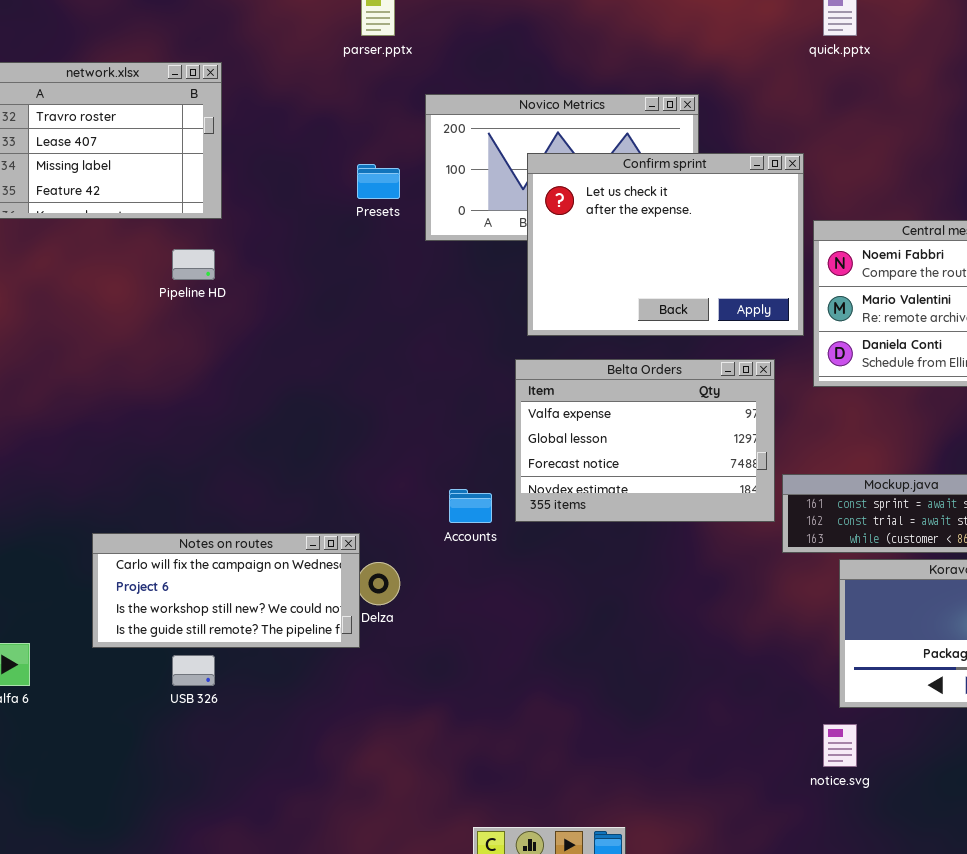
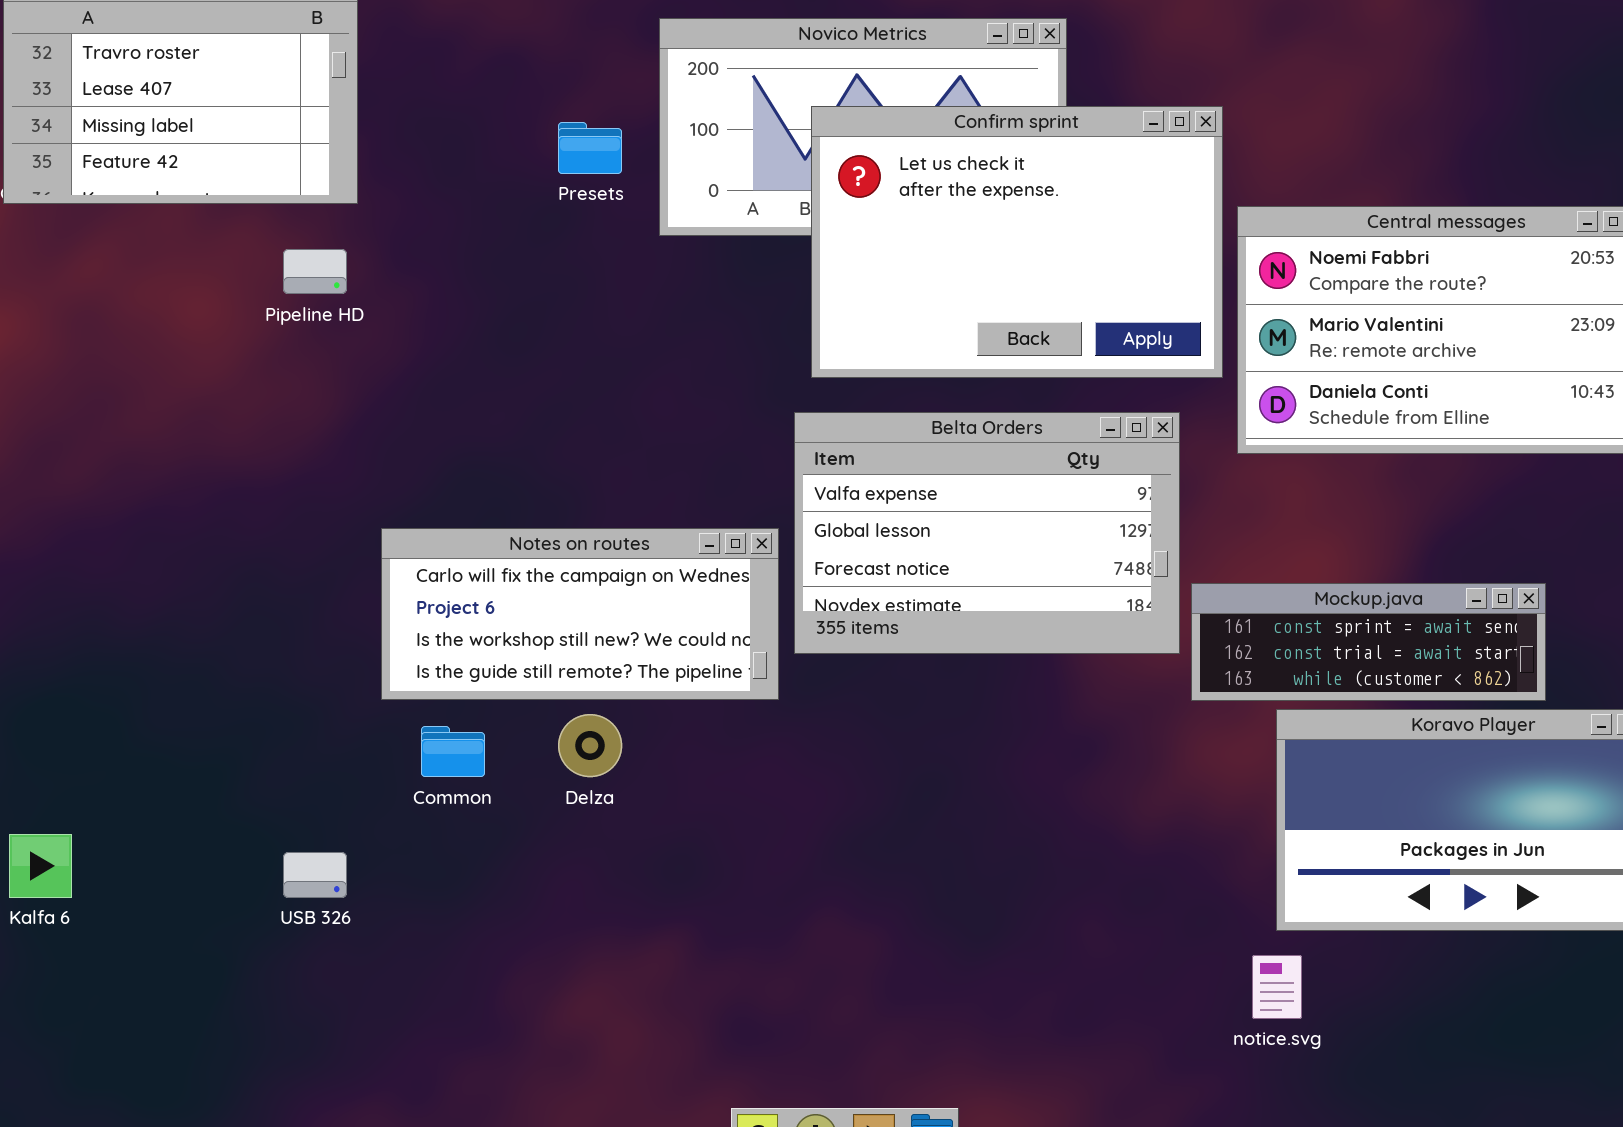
Notes on routes: [92,533,360,648] -> [381,528,779,700], moved

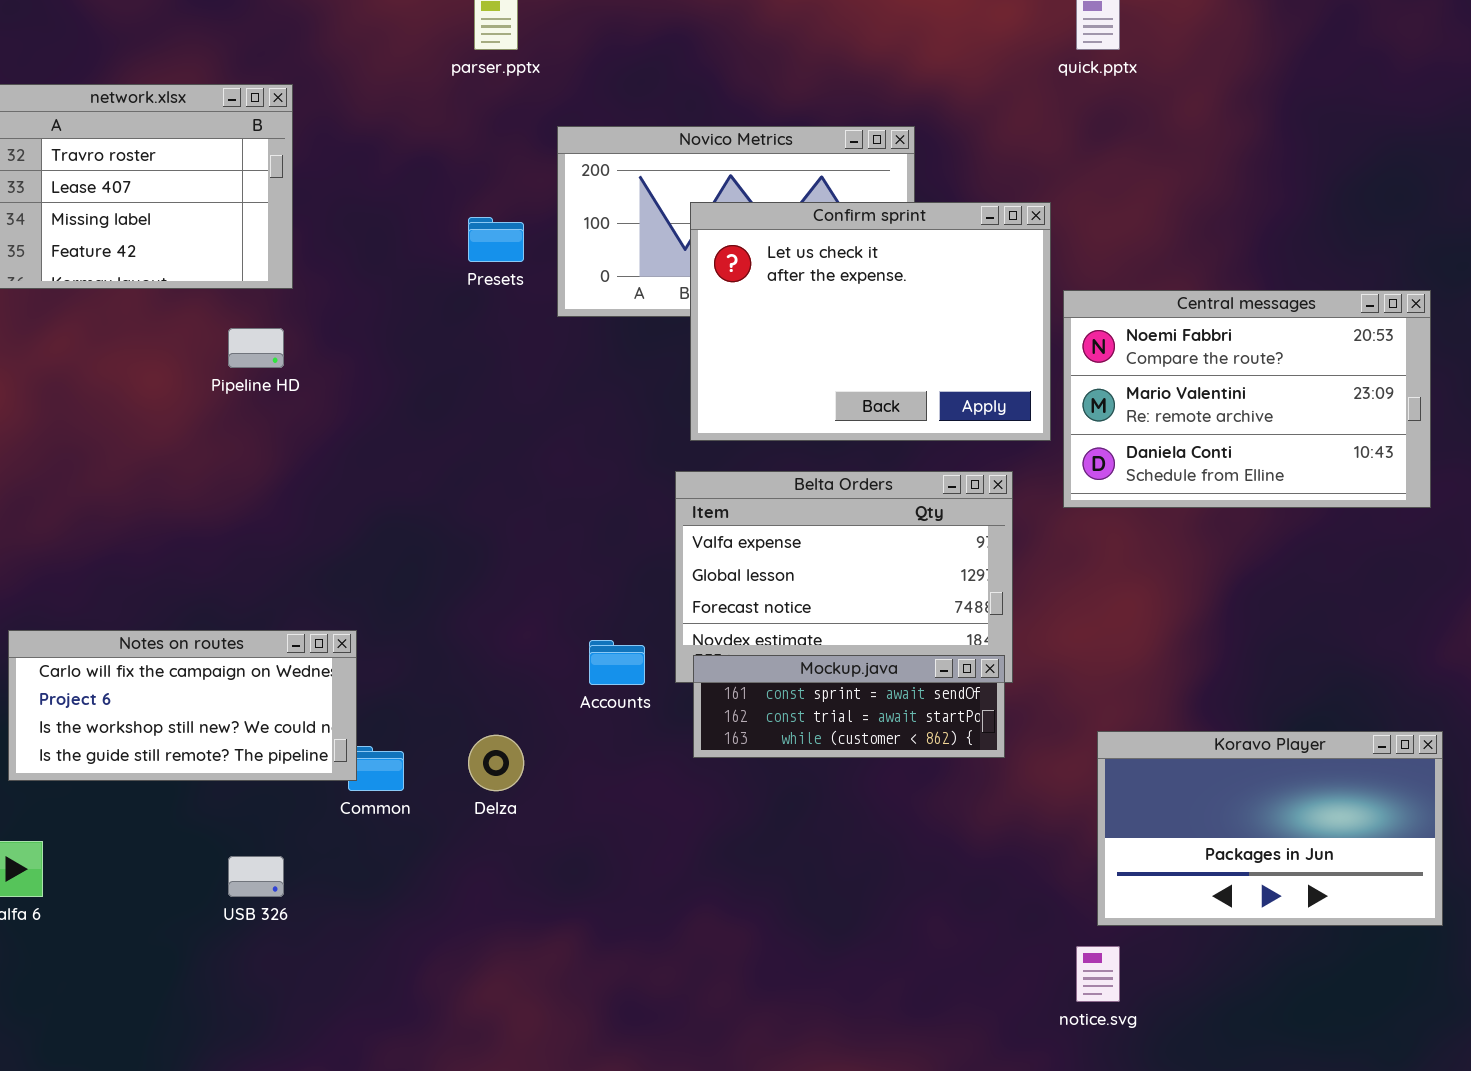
Notes on routes: [381,528,779,700] -> [8,630,357,781], moved
Mockup.java: [1191,583,1546,701] -> [693,655,1005,758], moved

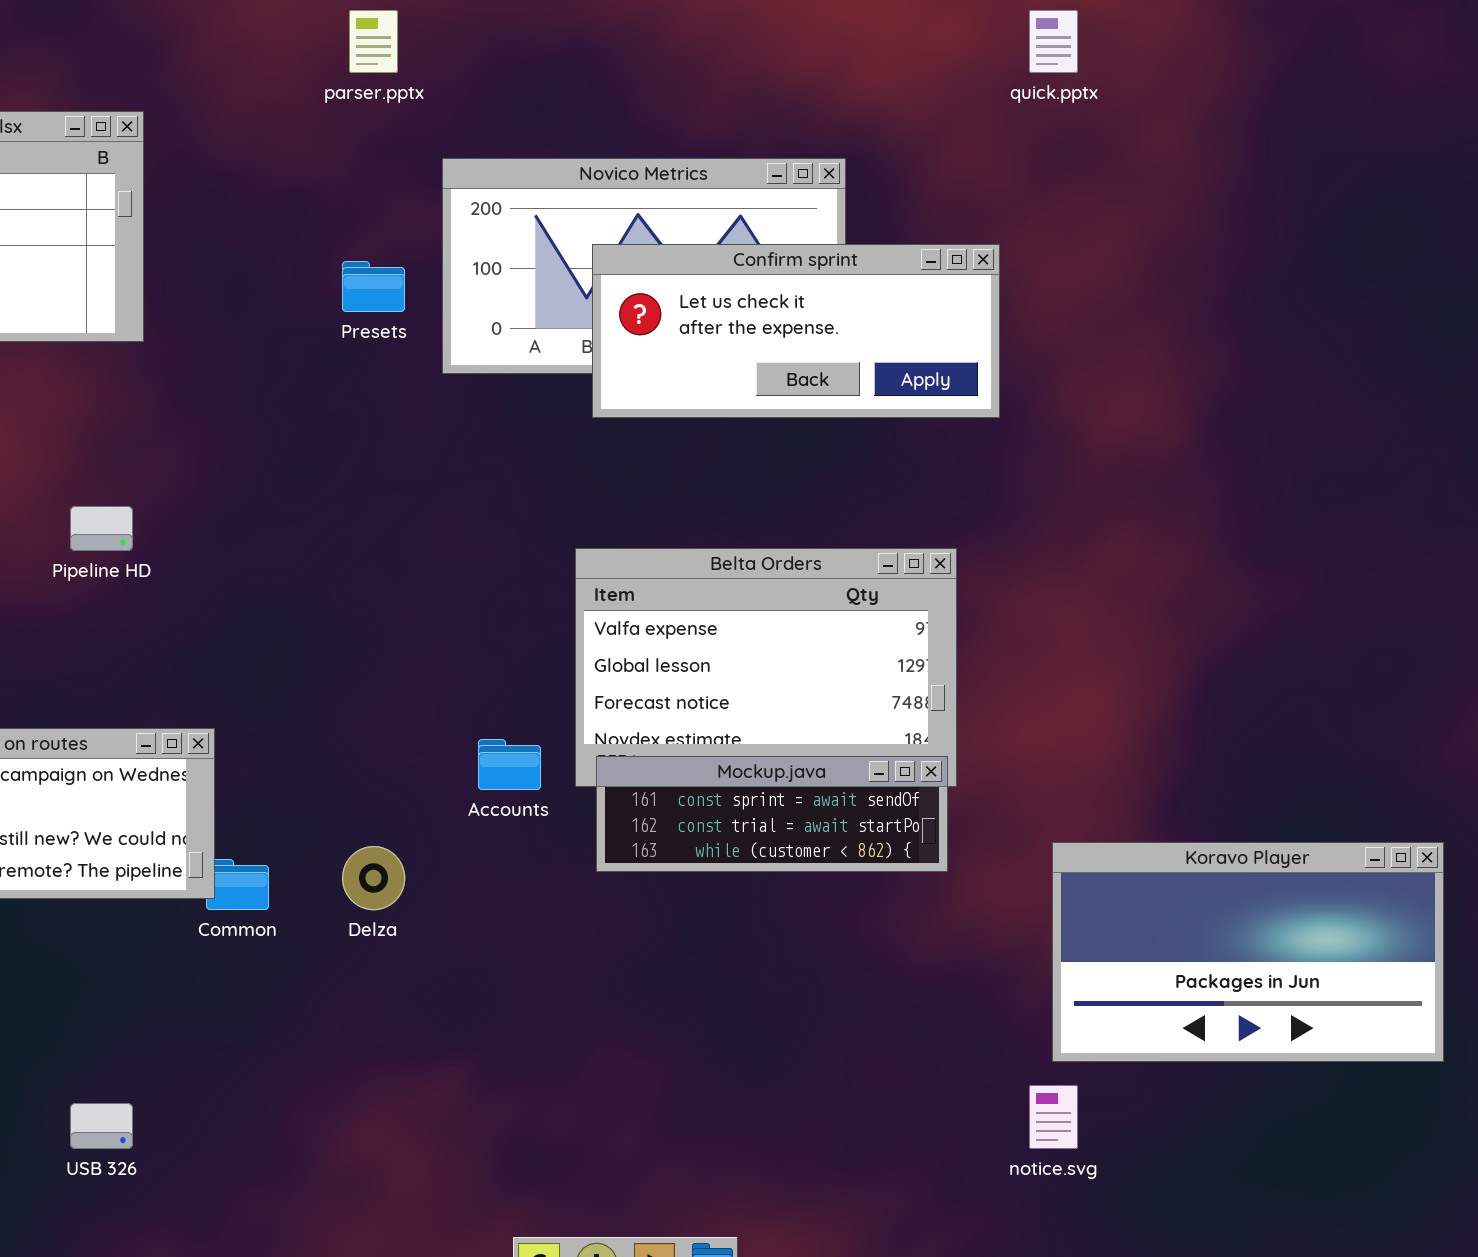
Confirm sprint: [690,202,1051,441] -> [592,244,1000,418], resized
Central messages: [1063,290,1431,508] -> none, closed
Pipeline HD: [228,328,284,368] -> [70,506,133,551], moved
USB 326: [228,856,284,897] -> [70,1103,133,1149], moved

